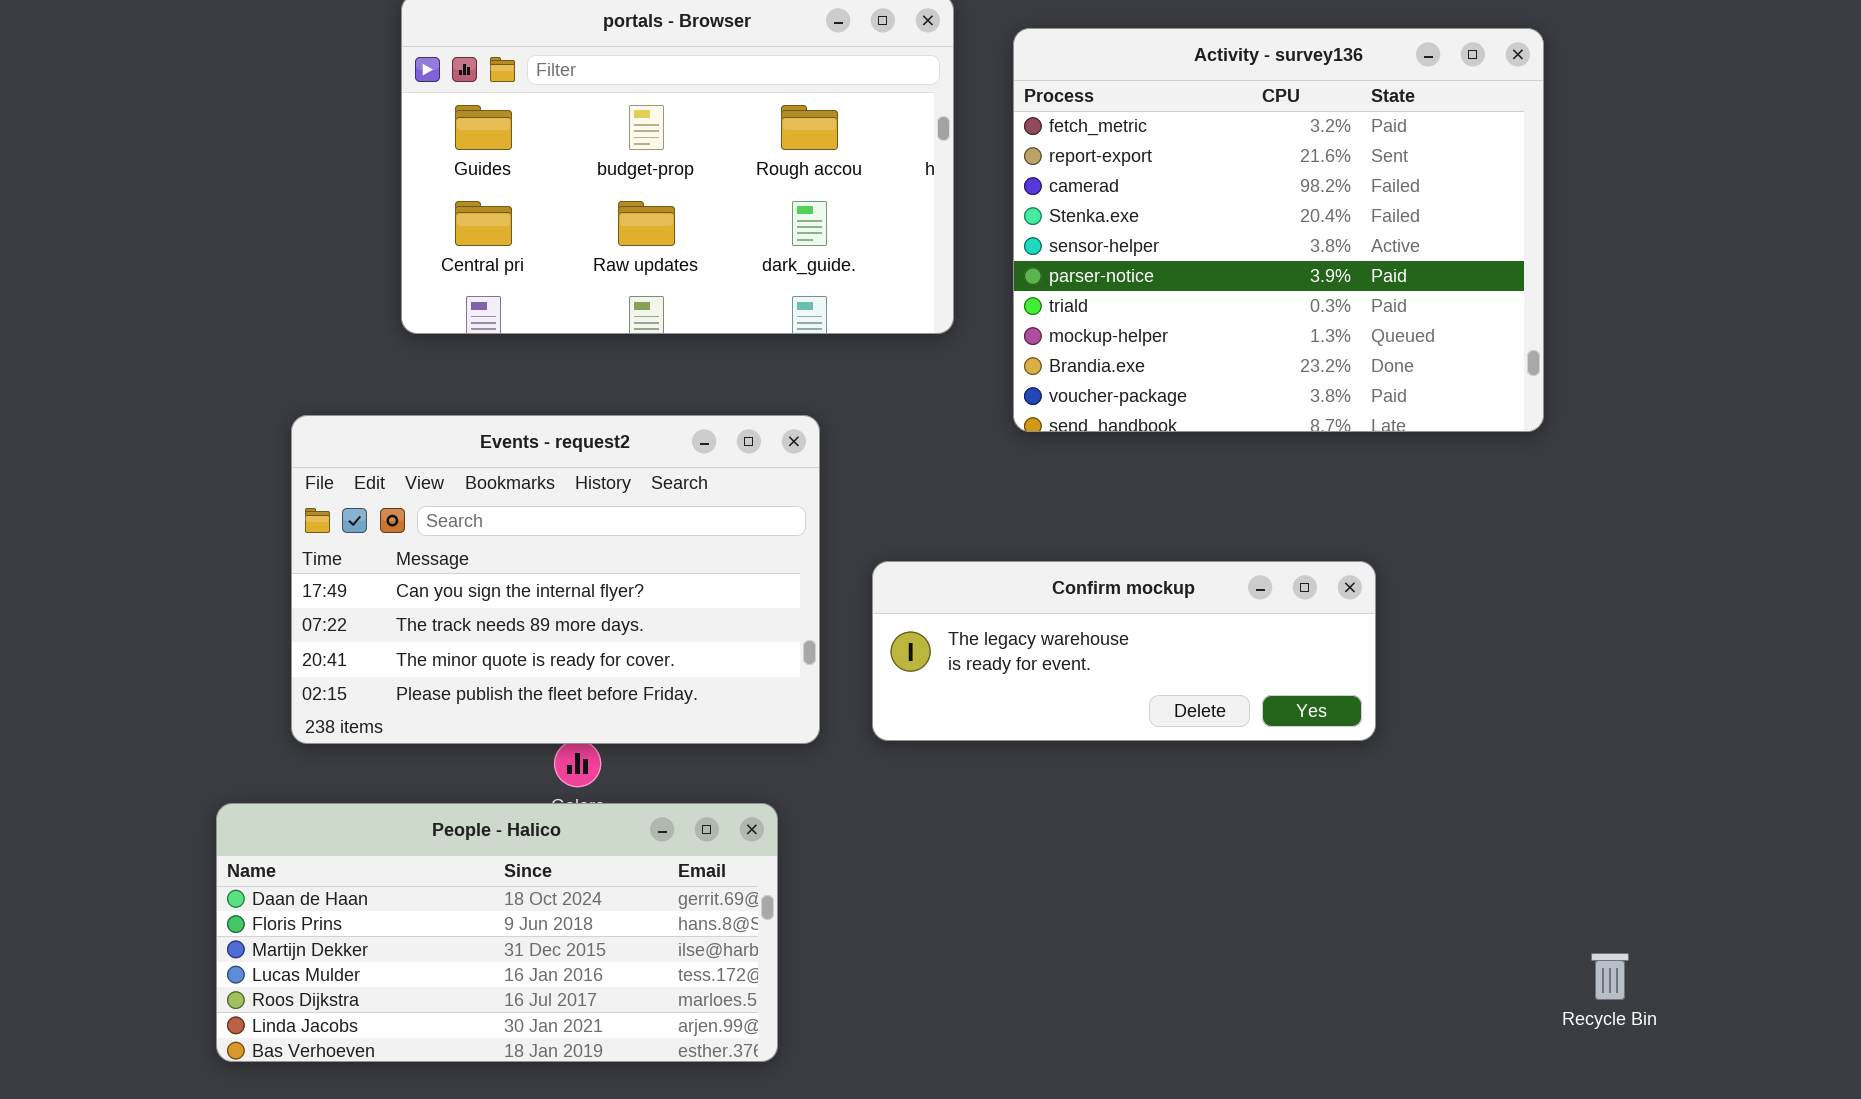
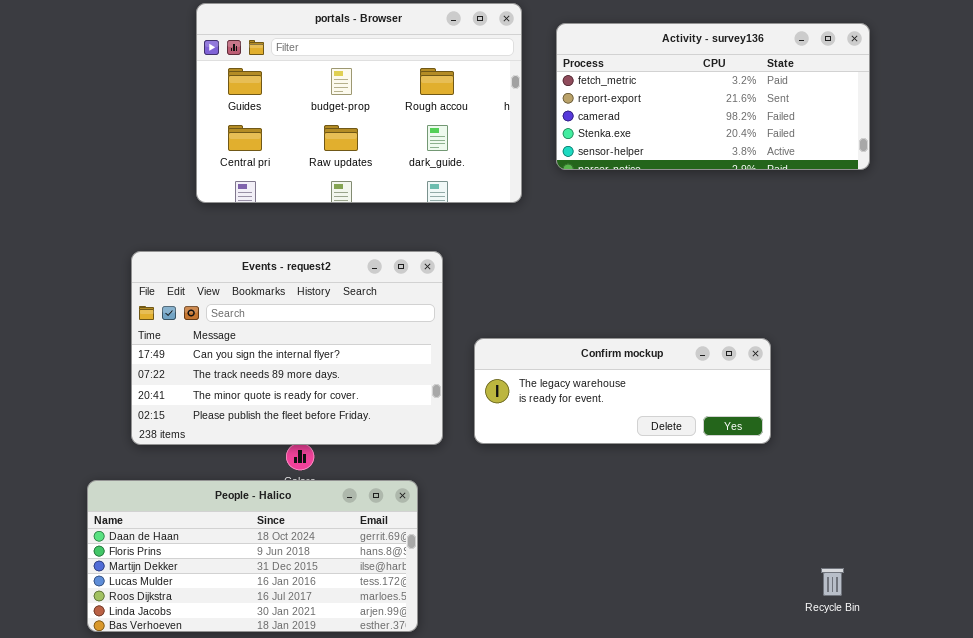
Activity - survey136: [1013,28,1544,432] -> [556,23,870,170], resized
Recycle Bin: [1591,953,1629,1000] -> [821,568,844,596], moved

